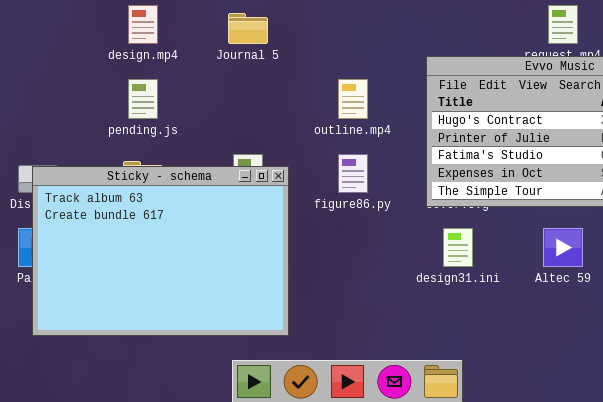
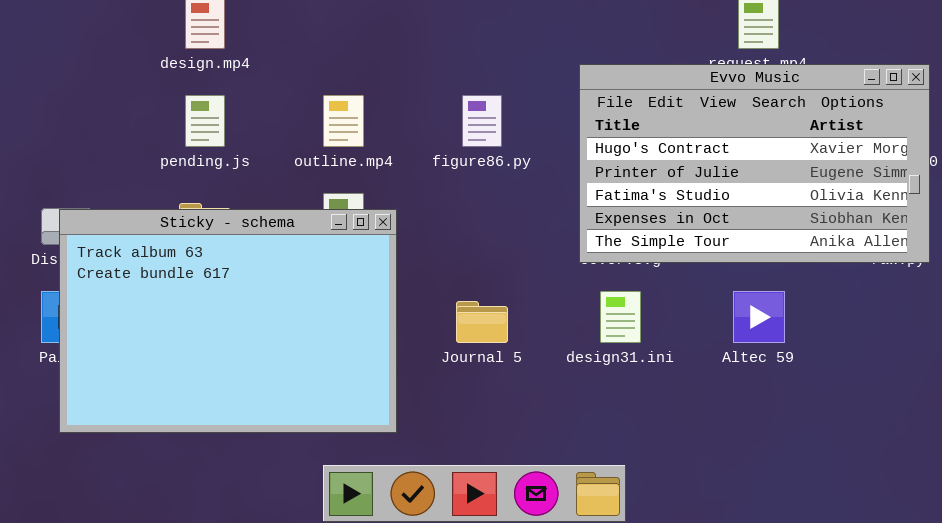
Journal 5: [228,13,268,44] -> [456,301,508,343], moved
outline.mp4: [338,79,368,119] -> [323,95,364,147], moved
figure86.py: [338,154,368,193] -> [462,95,502,147], moved

